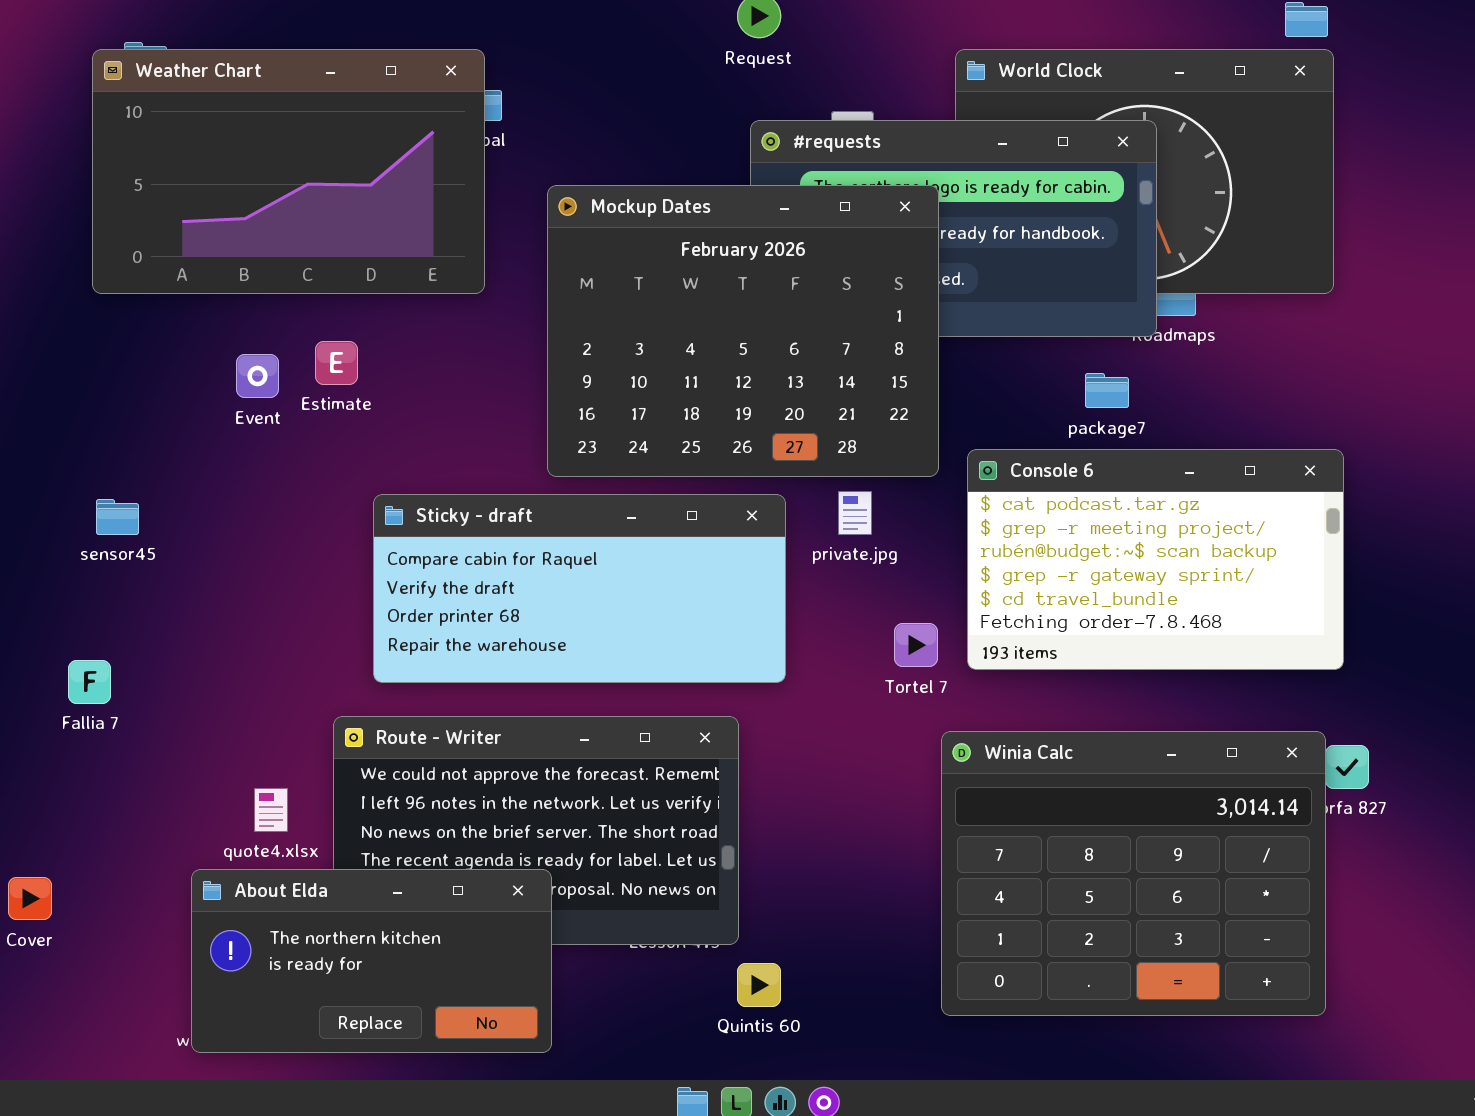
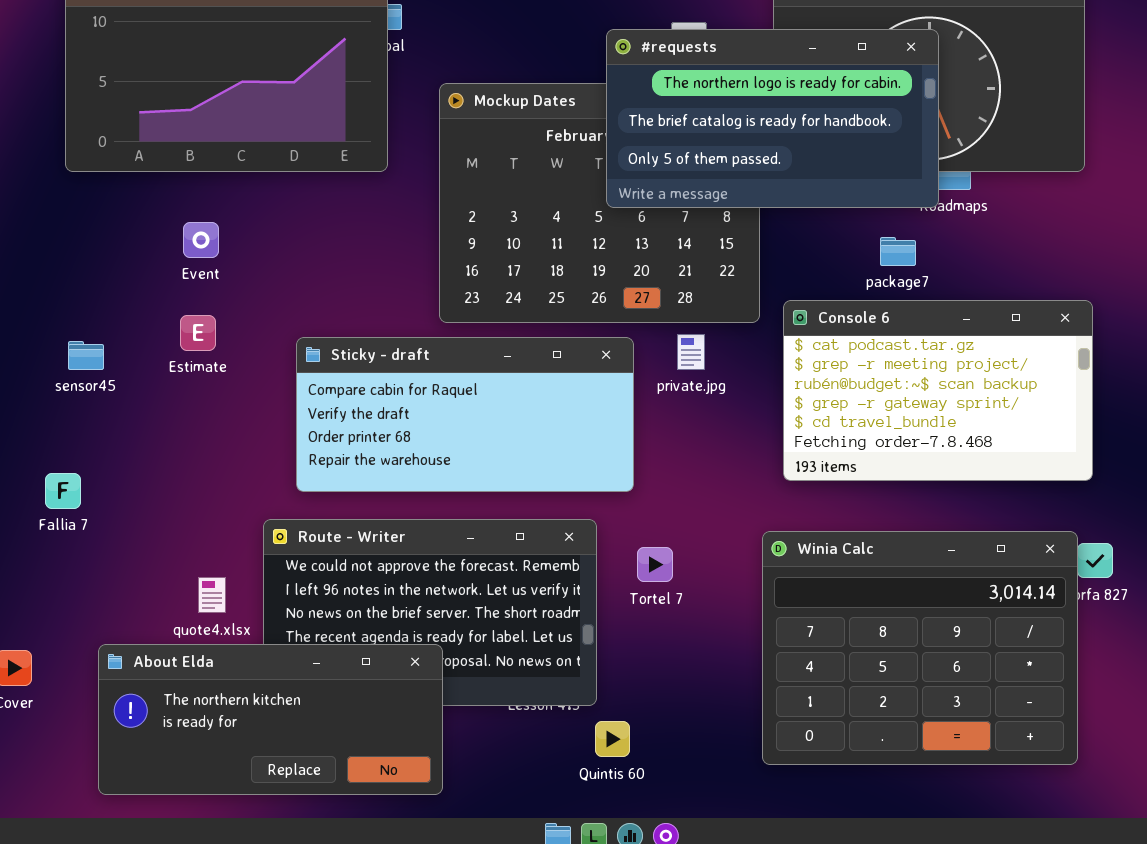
#requests: [750,120,1157,337] -> [606,29,939,208], raised
Estimate: [315,341,358,385] -> [180,315,216,351], moved
Tortel 7: [894,623,938,667] -> [637,547,673,582], moved
About Elda: [191,869,552,1053] -> [98,644,443,795], resized

